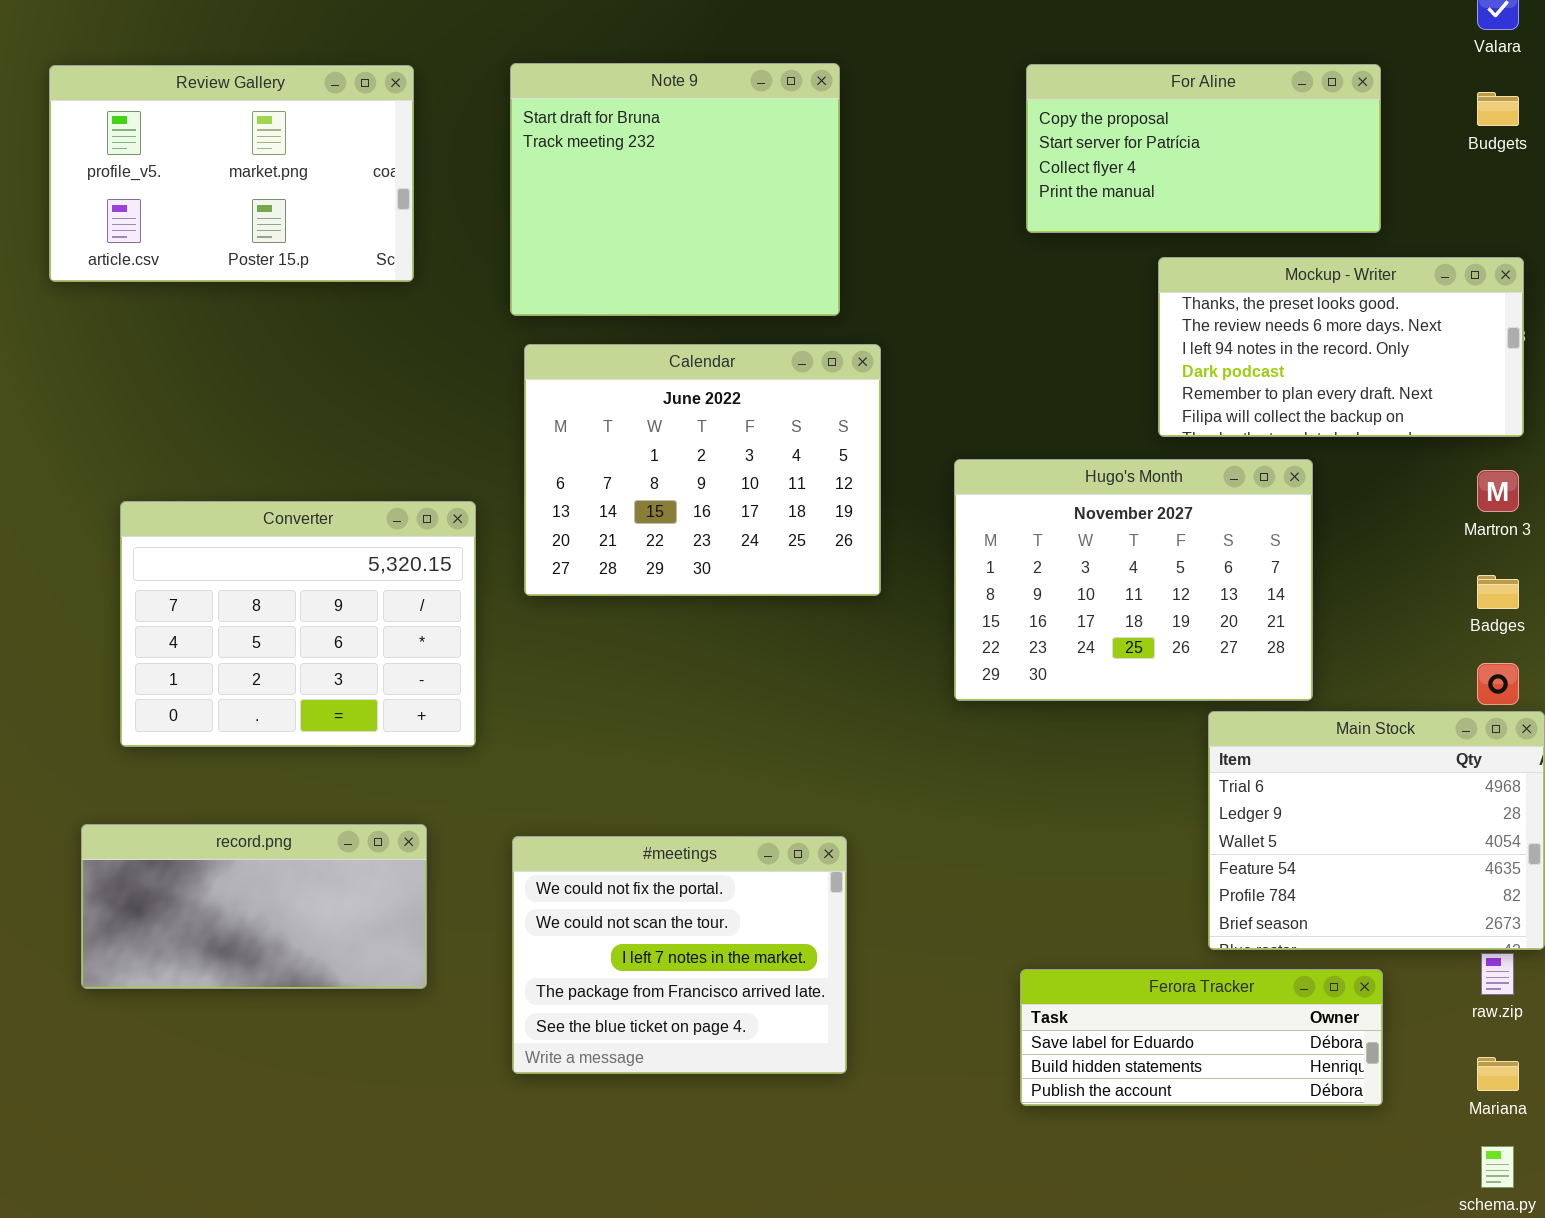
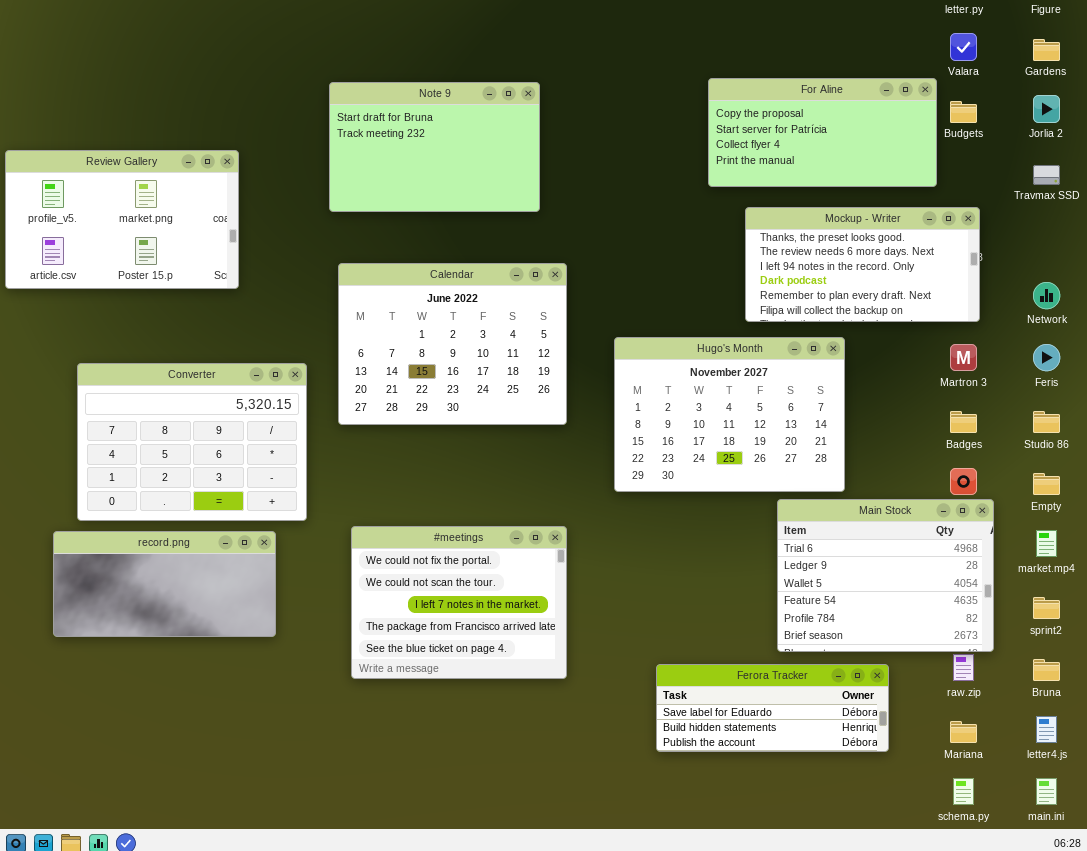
Note 9: [510,63,840,316] -> [329,82,540,212], resized
For Aline: [1026,64,1381,233] -> [708,78,937,187], moved
Review Gallery: [49,65,414,282] -> [5,150,239,289], moved
record.png: [81,824,427,989] -> [53,531,276,637], moved
#meetings: [512,836,847,1074] -> [351,526,567,679], moved

